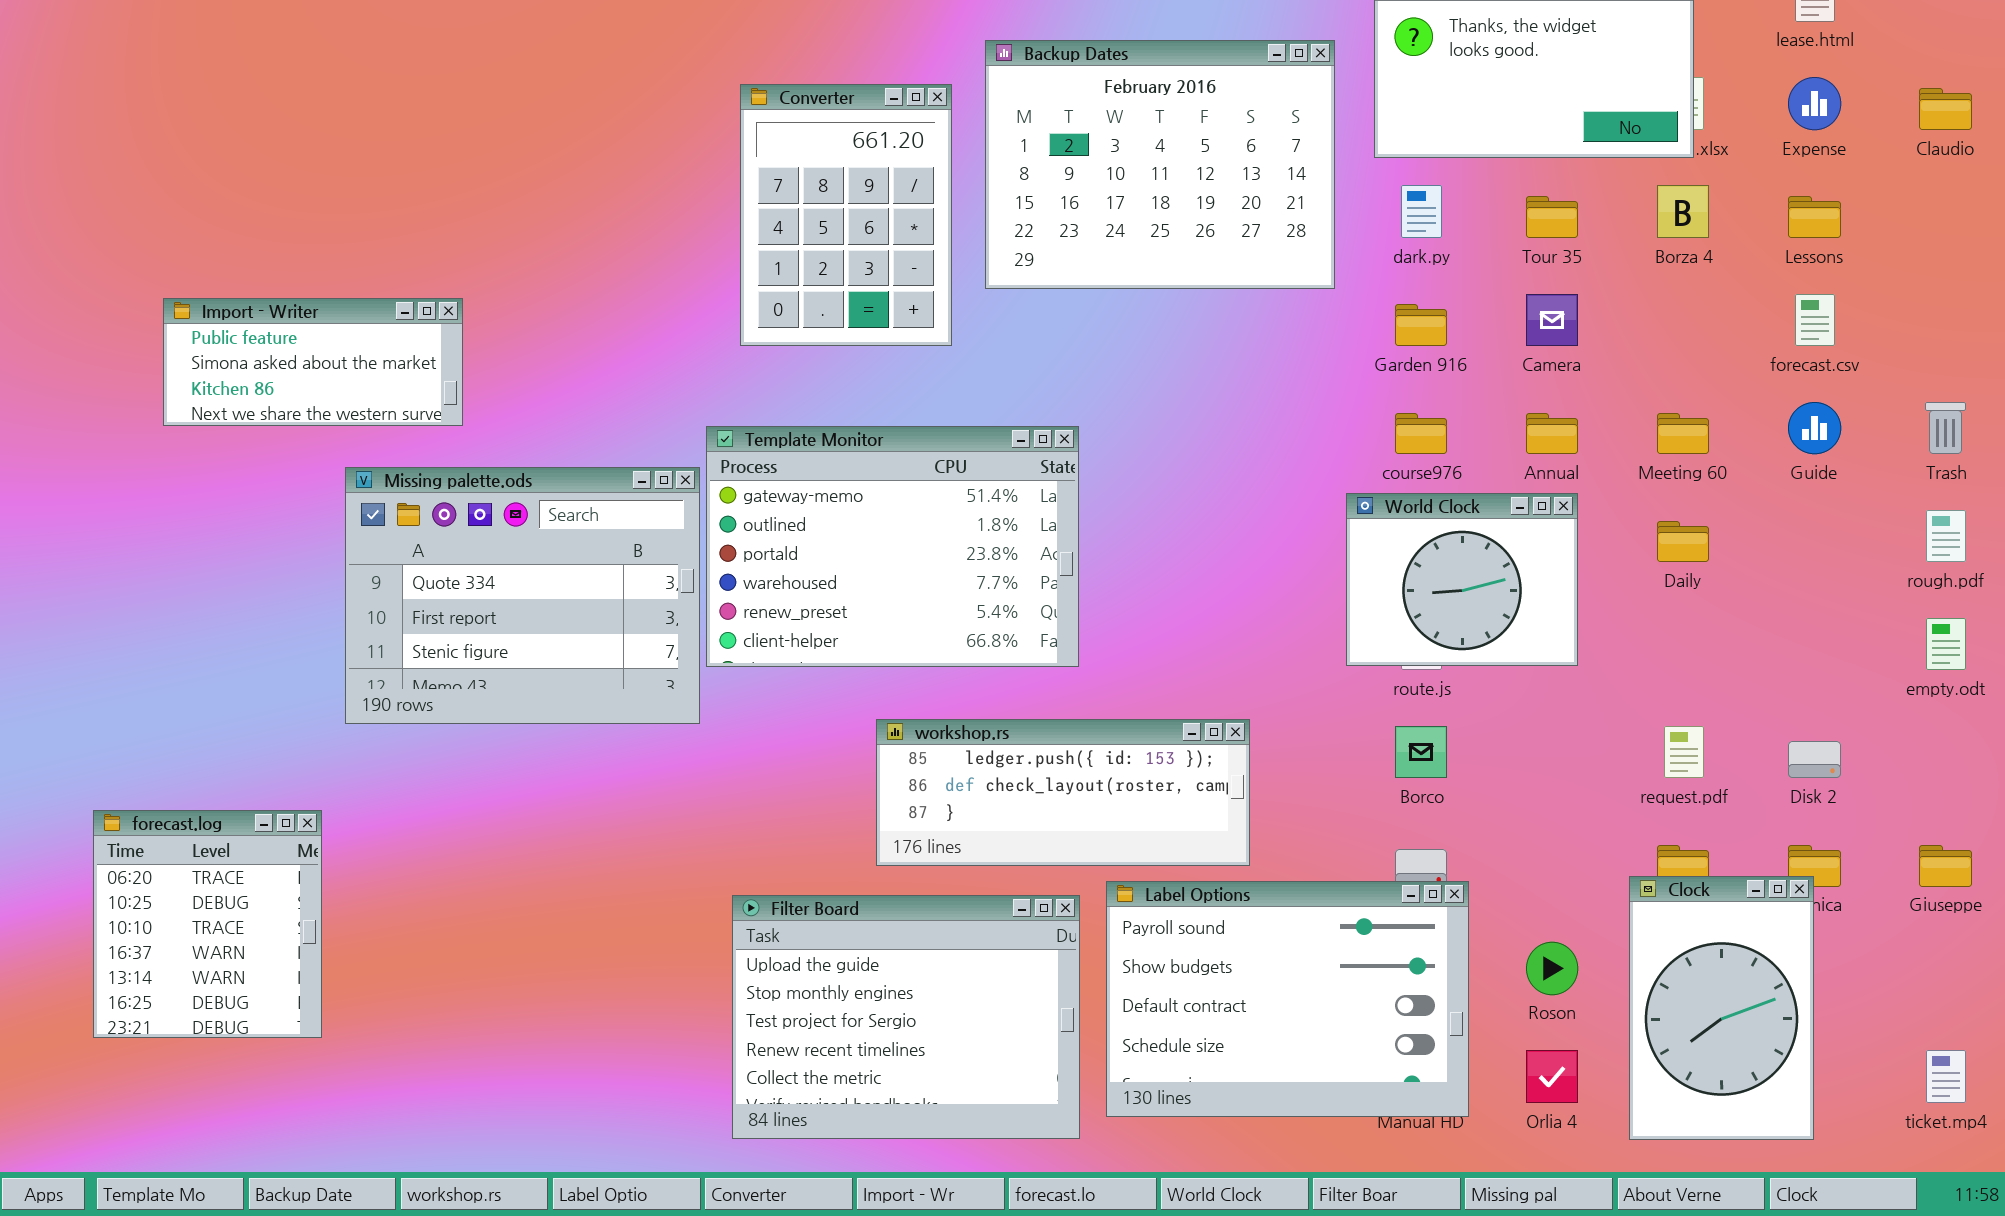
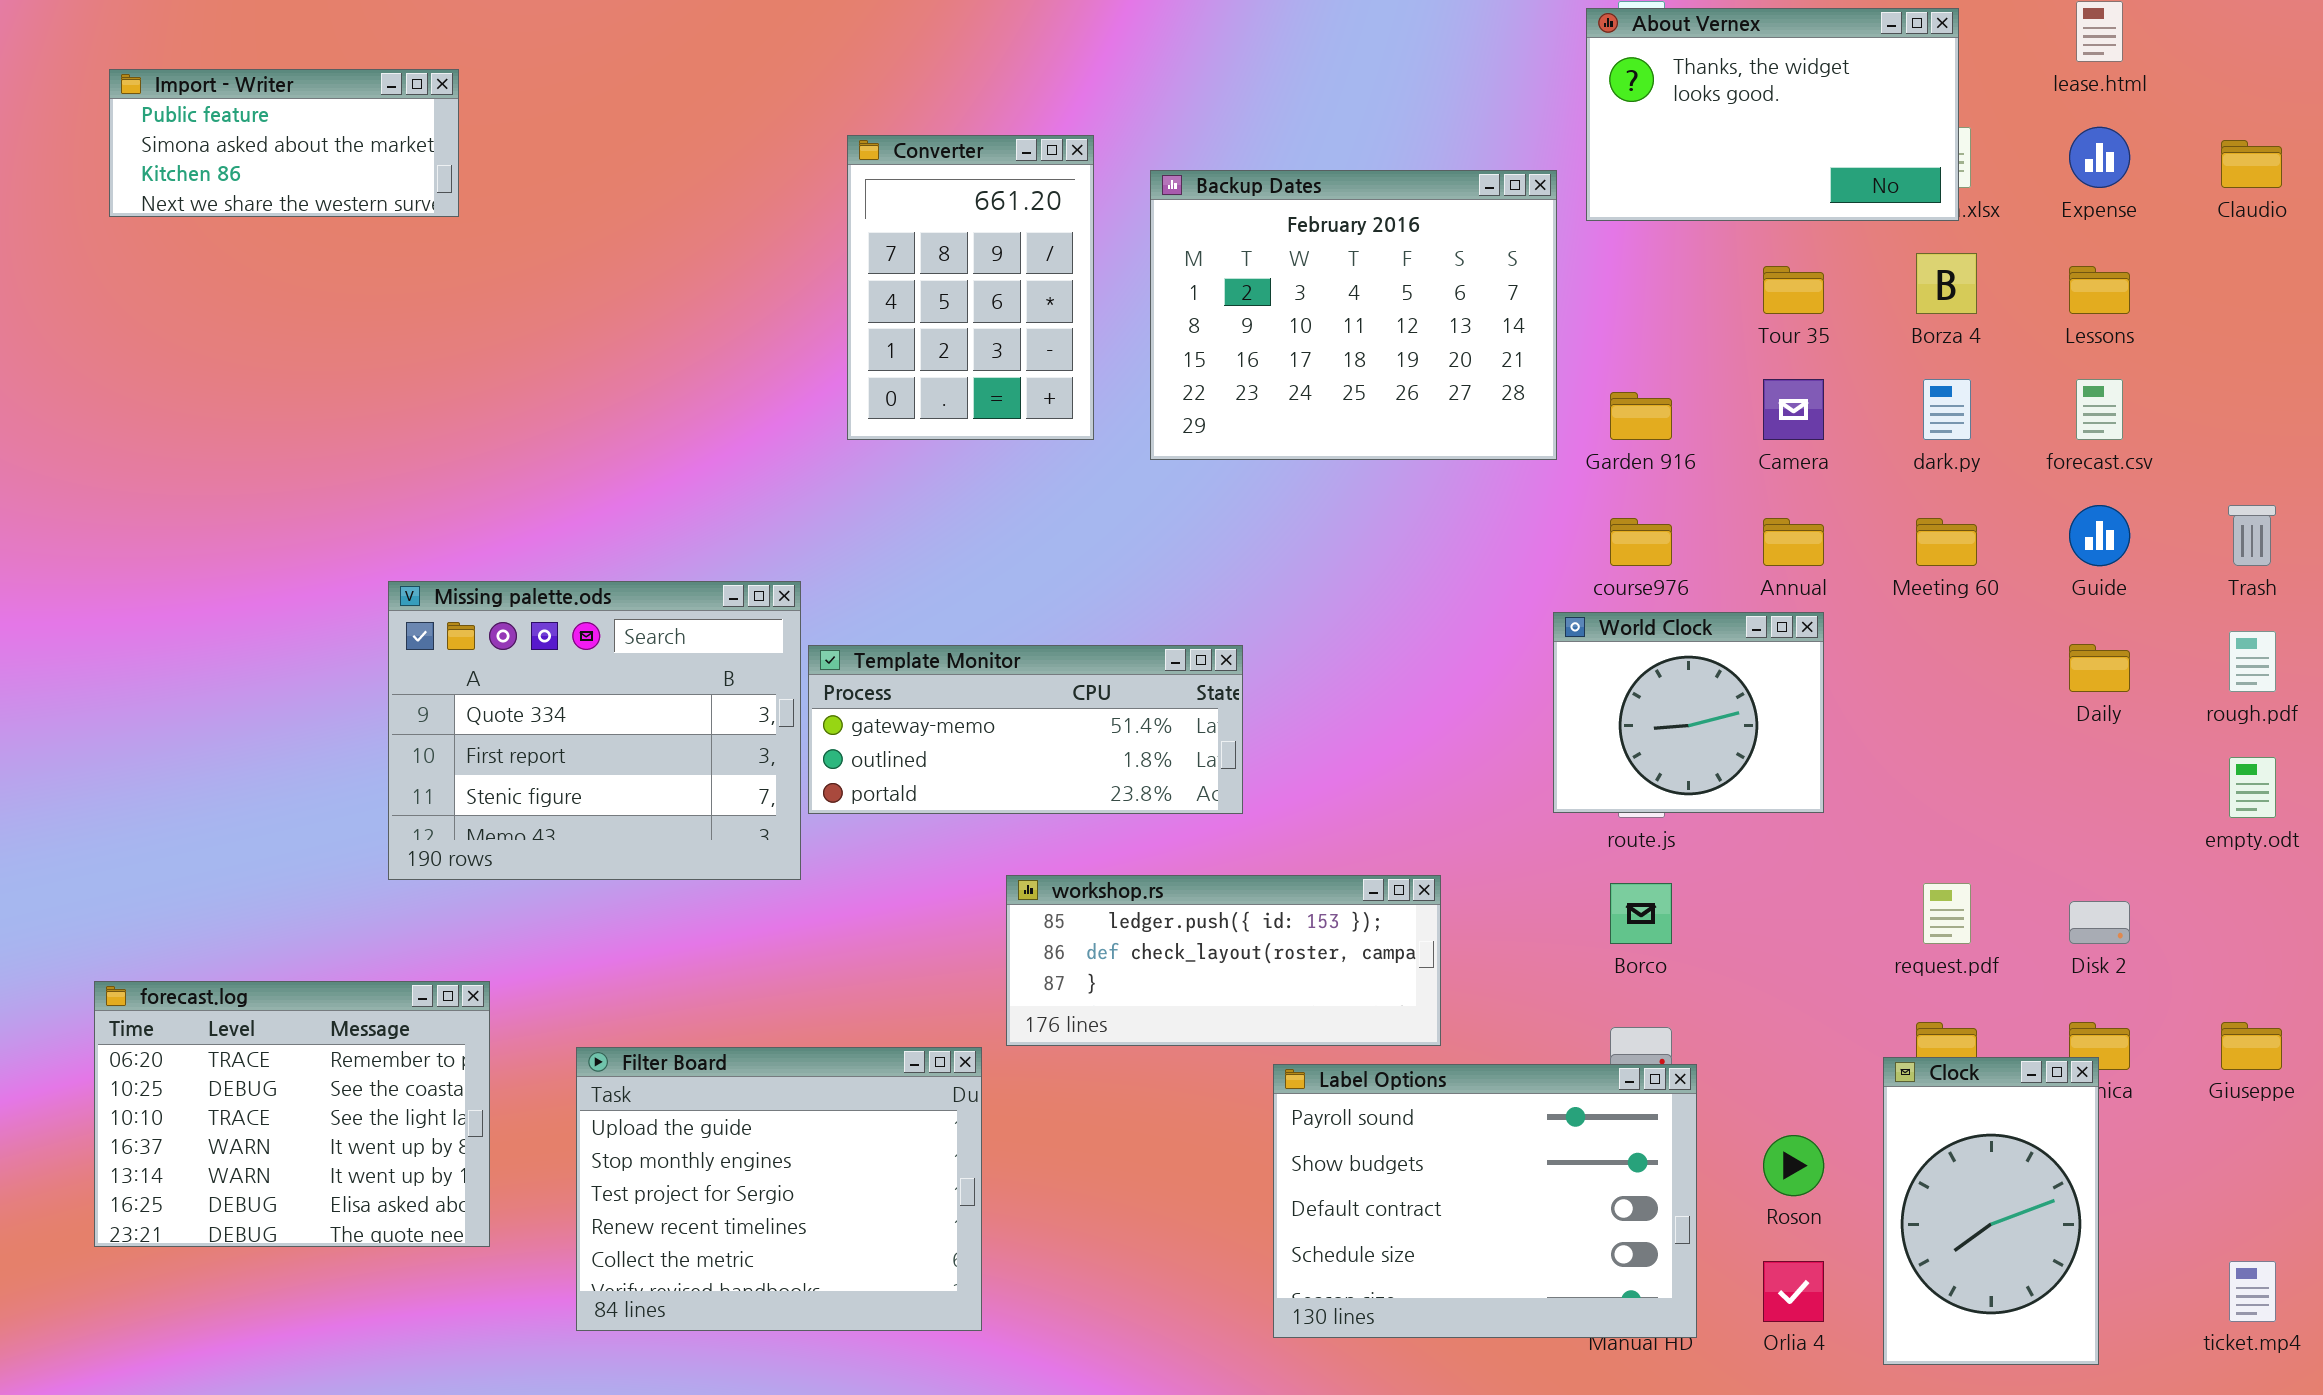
Backup Dates: [985,40,1335,289] -> [1150,170,1557,460], moved
dark.py: [1401,185,1442,238] -> [1923,379,1971,440], moved
Import - Writer: [163,298,463,426] -> [109,69,459,217], moved
Template Monitor: [706,426,1079,667] -> [808,645,1243,814], resized
Daily: [1657,521,1709,562] -> [2069,644,2130,692], moved
forecast.log: [93,810,322,1038] -> [94,981,490,1247], resized
Filter Board: [732,895,1080,1139] -> [576,1047,982,1331], moved

